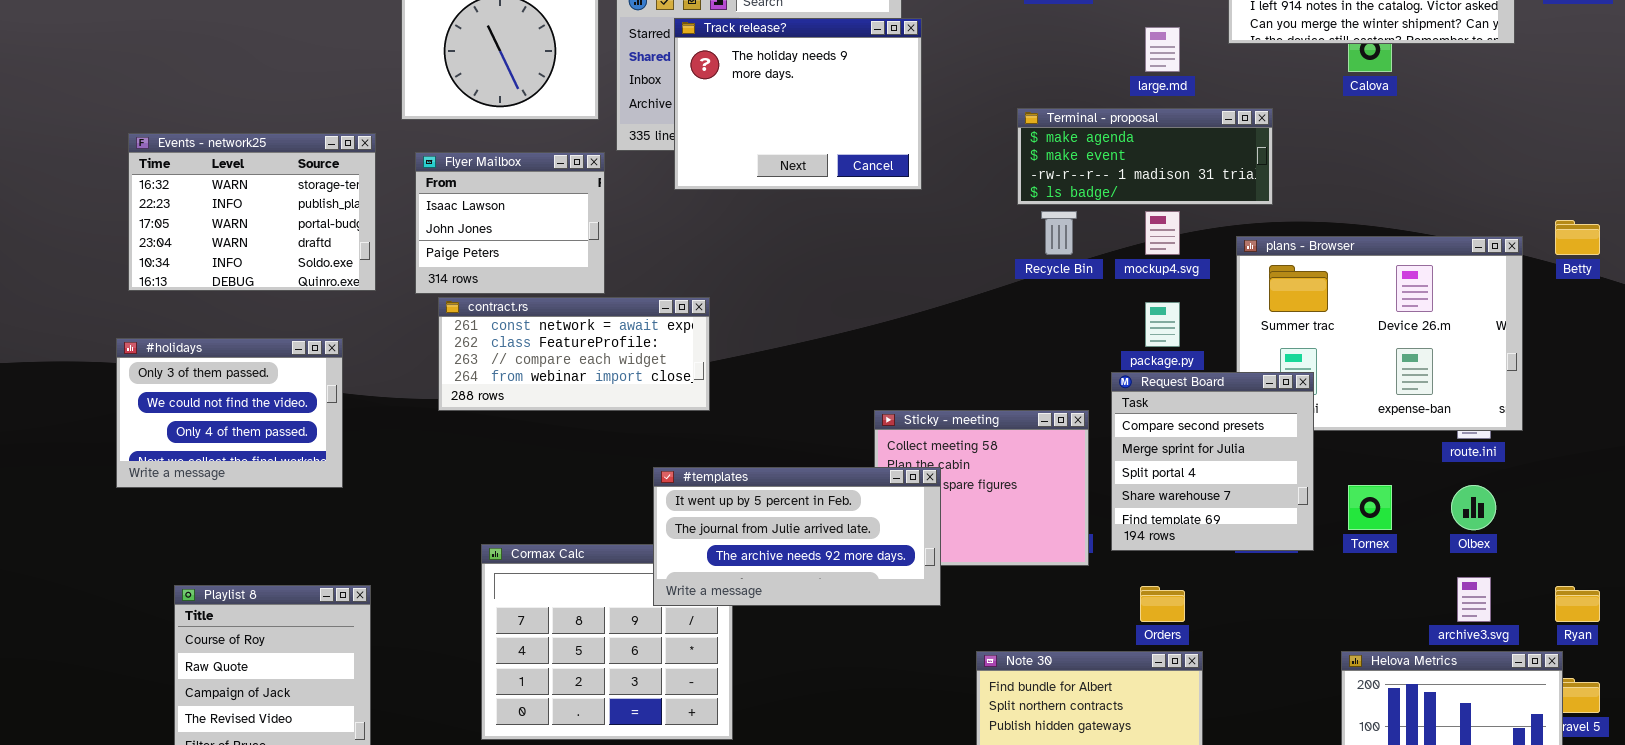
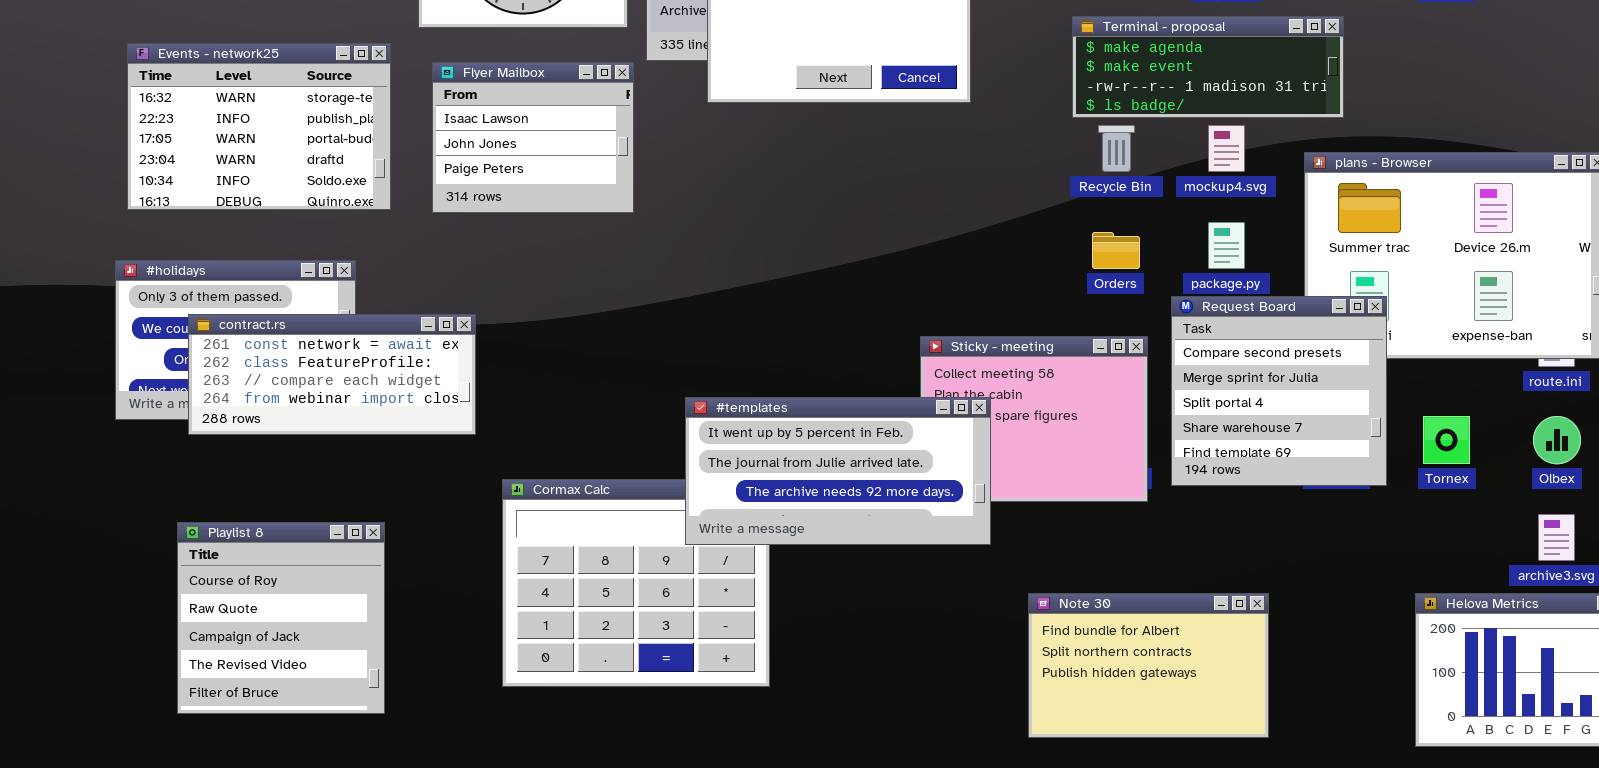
contract.rs: [438,297,710,411] -> [188,314,476,435], moved
Orders: [1140,586,1185,622] -> [1092,232,1140,269], moved

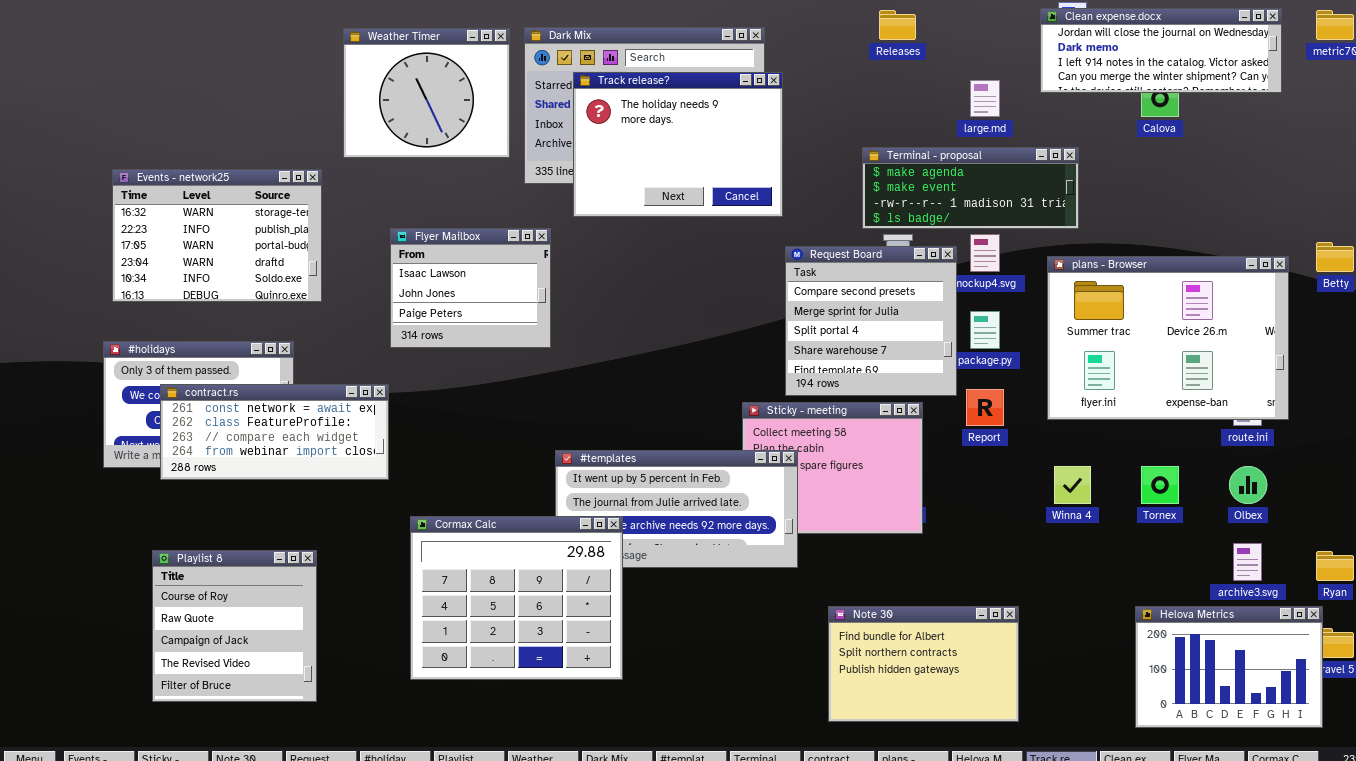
Flyer Mailbox: [432,62,634,213] -> [390,228,551,348], moved
Request Board: [1171,296,1387,486] -> [785,246,957,396], moved
Cormax Calc: [502,479,770,687] -> [410,516,623,680], raised

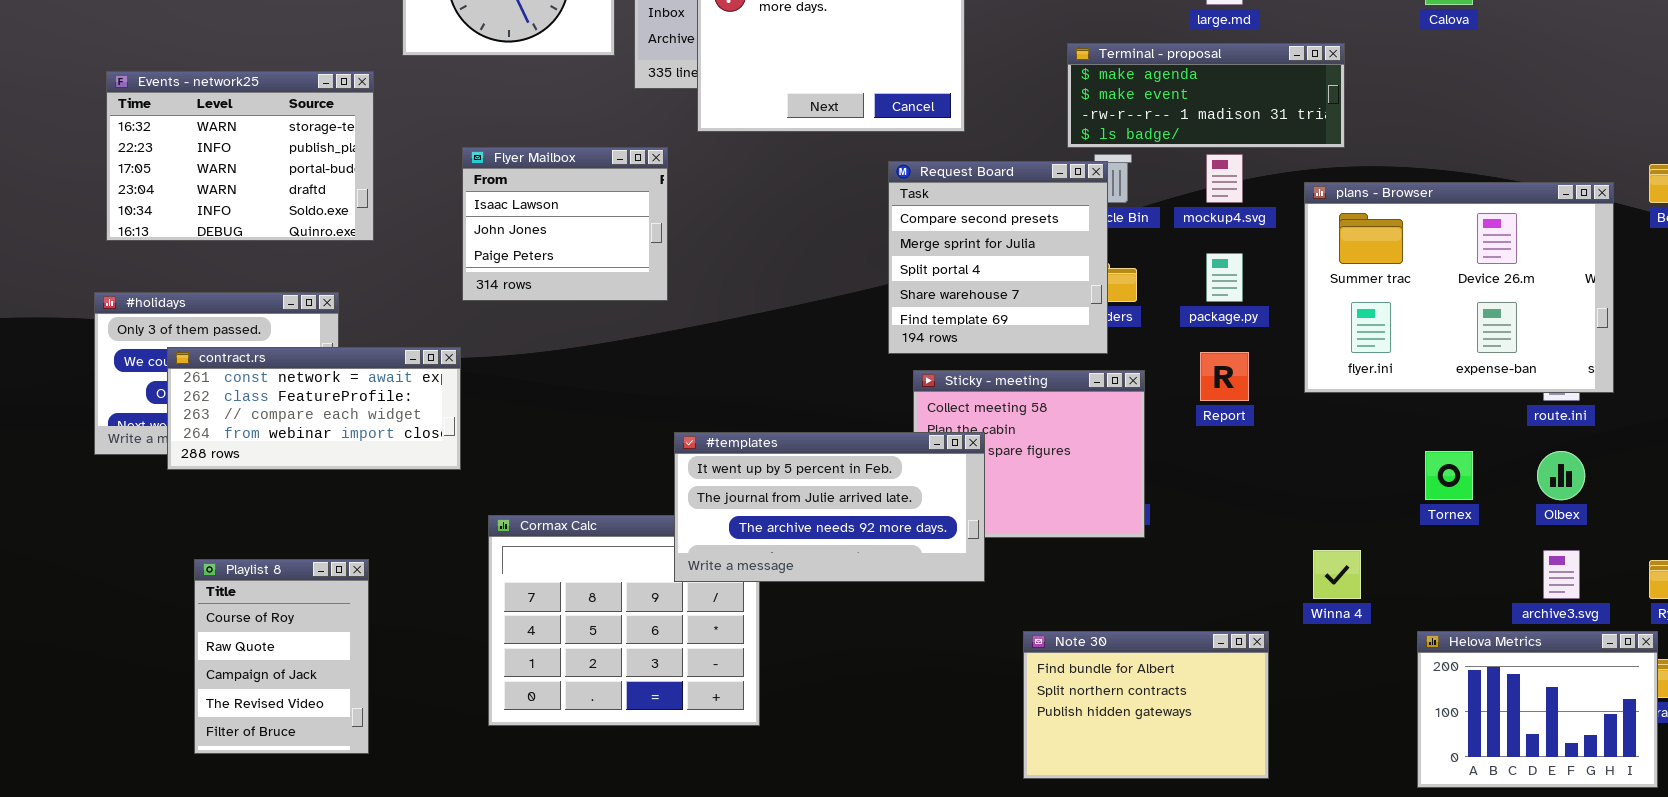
Request Board: [785,246,957,396] -> [888,161,1108,354], moved
#templates: [555,450,798,568] -> [674,432,985,582], raised
Winna 4: [1054,466,1091,504] -> [1313,550,1361,599], moved
Playlist 8: [152,550,317,702] -> [194,559,369,754], resized

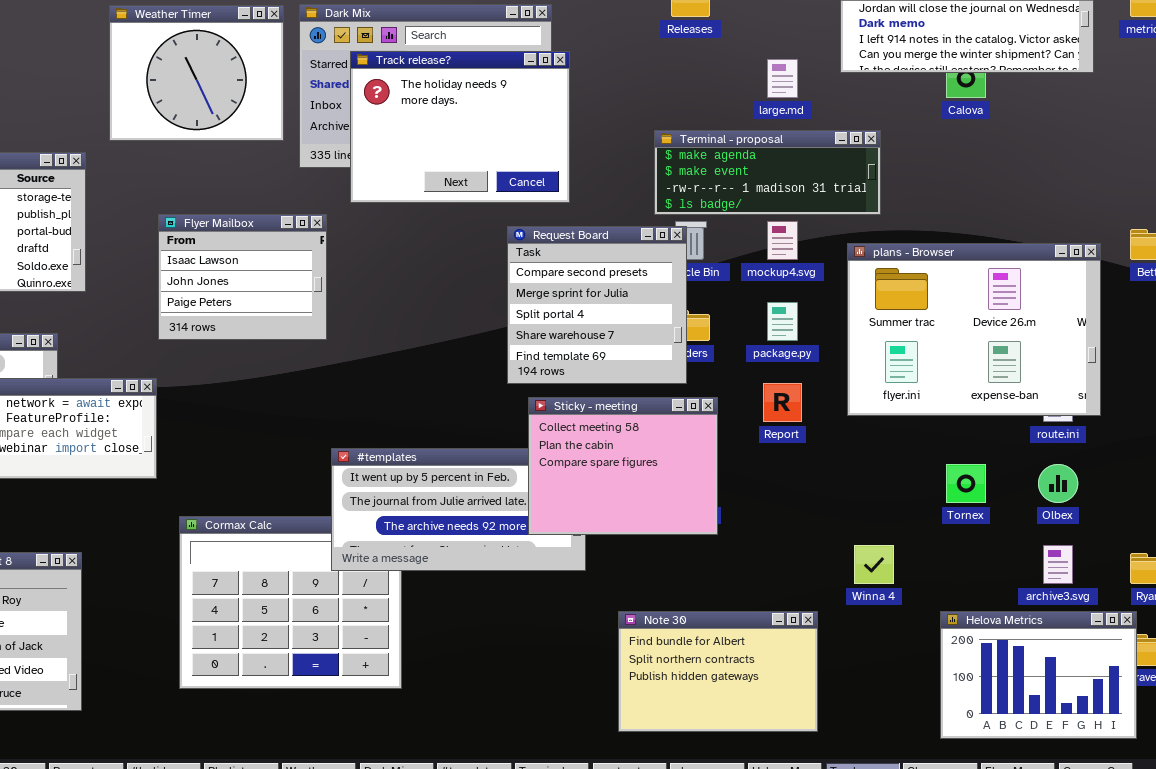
Sticky - meeting: [913,370,1145,538] -> [528,397,718,535], raised

